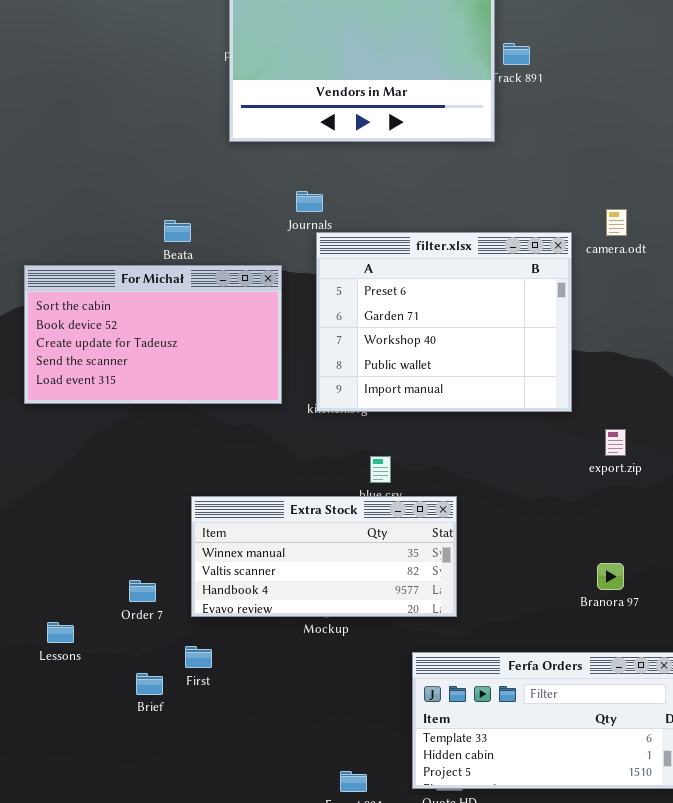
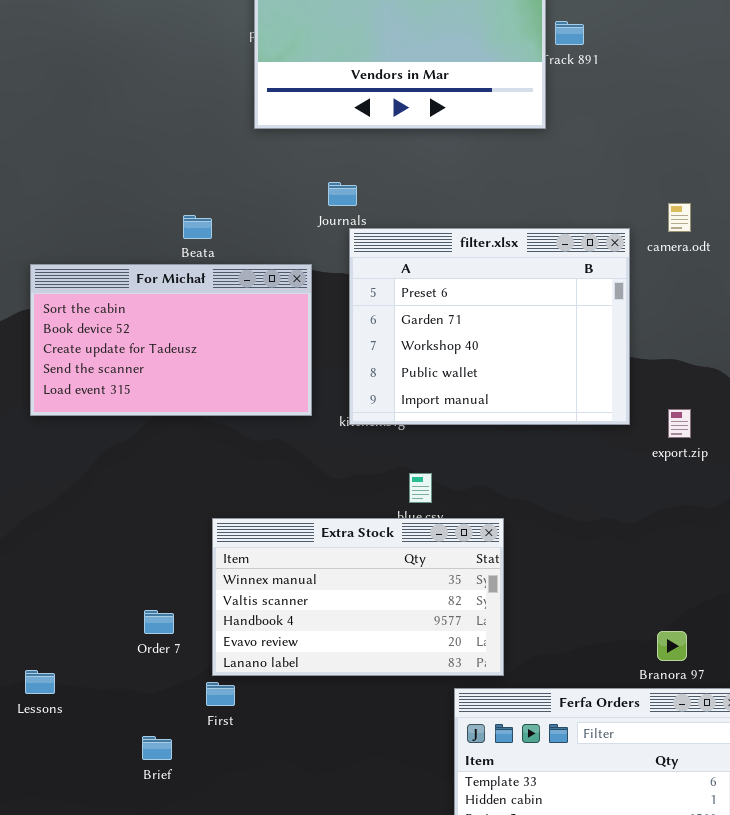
export.zip: [605,429,626,456] -> [668,409,691,438], moved
Extra Stock: [191,496,457,617] -> [212,518,504,676], resized
Branora 97: [597,563,624,590] -> [657,631,687,661], moved
Lessons: [47,622,74,643] -> [25,670,55,694], moved
Brief: [136,673,163,695] -> [142,736,172,760], moved

